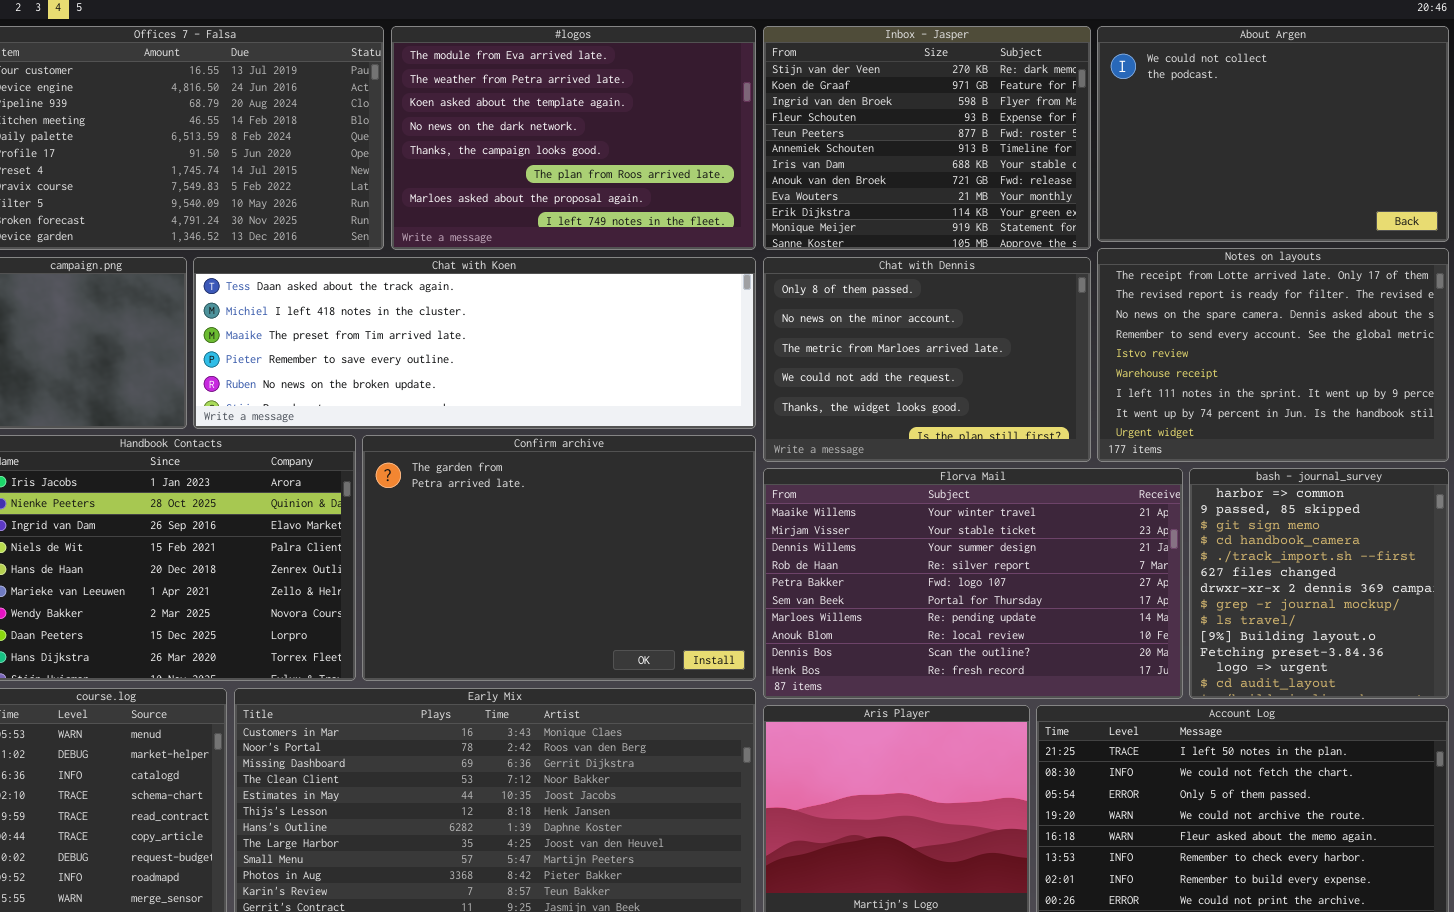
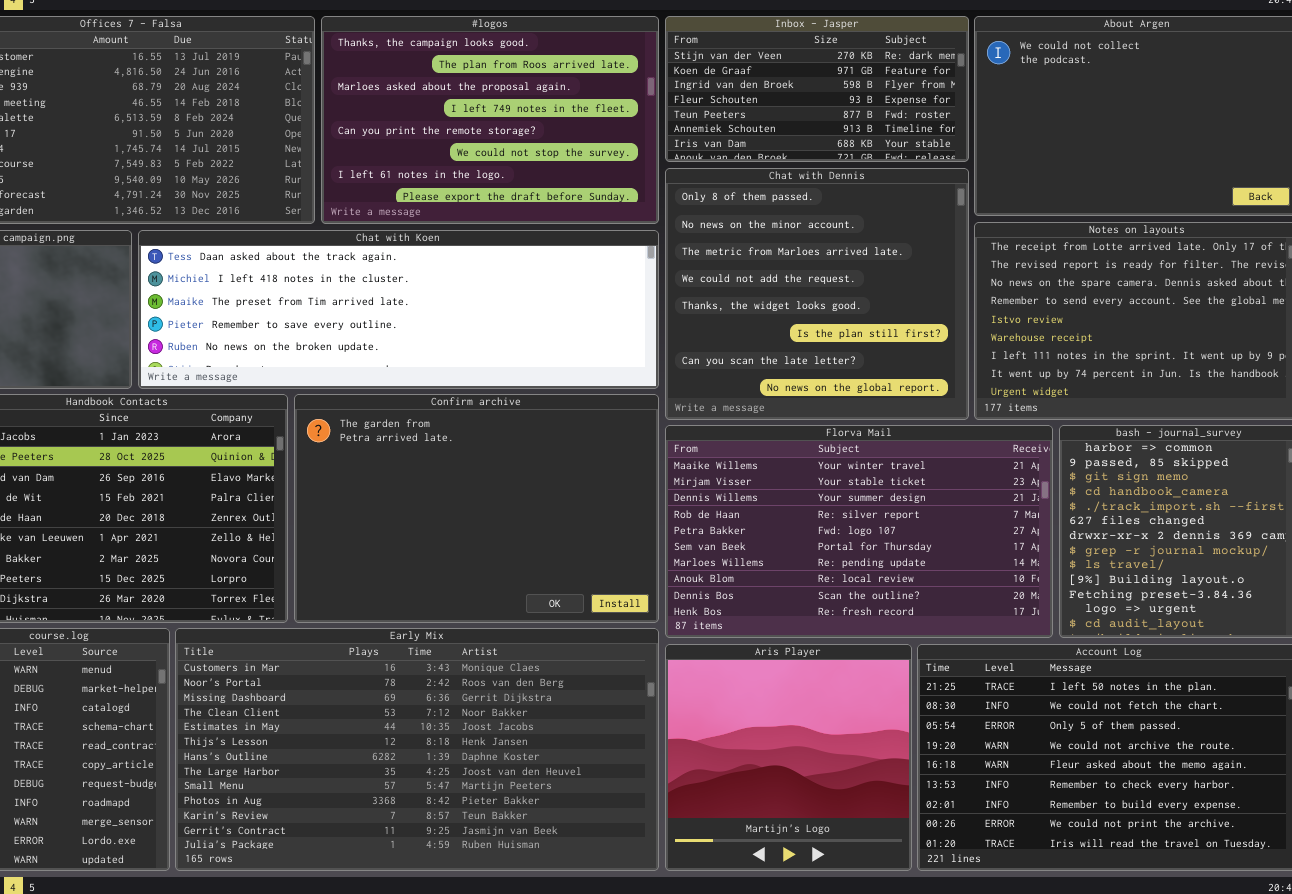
#logos: [391,26,756,250] -> [321,16,659,224], scrolled down 4 rows
Inbox - Jasper: [763,26,1091,250] -> [665,16,969,162], resized
Chat with Dennis: [763,257,1091,462] -> [665,168,969,420], resized

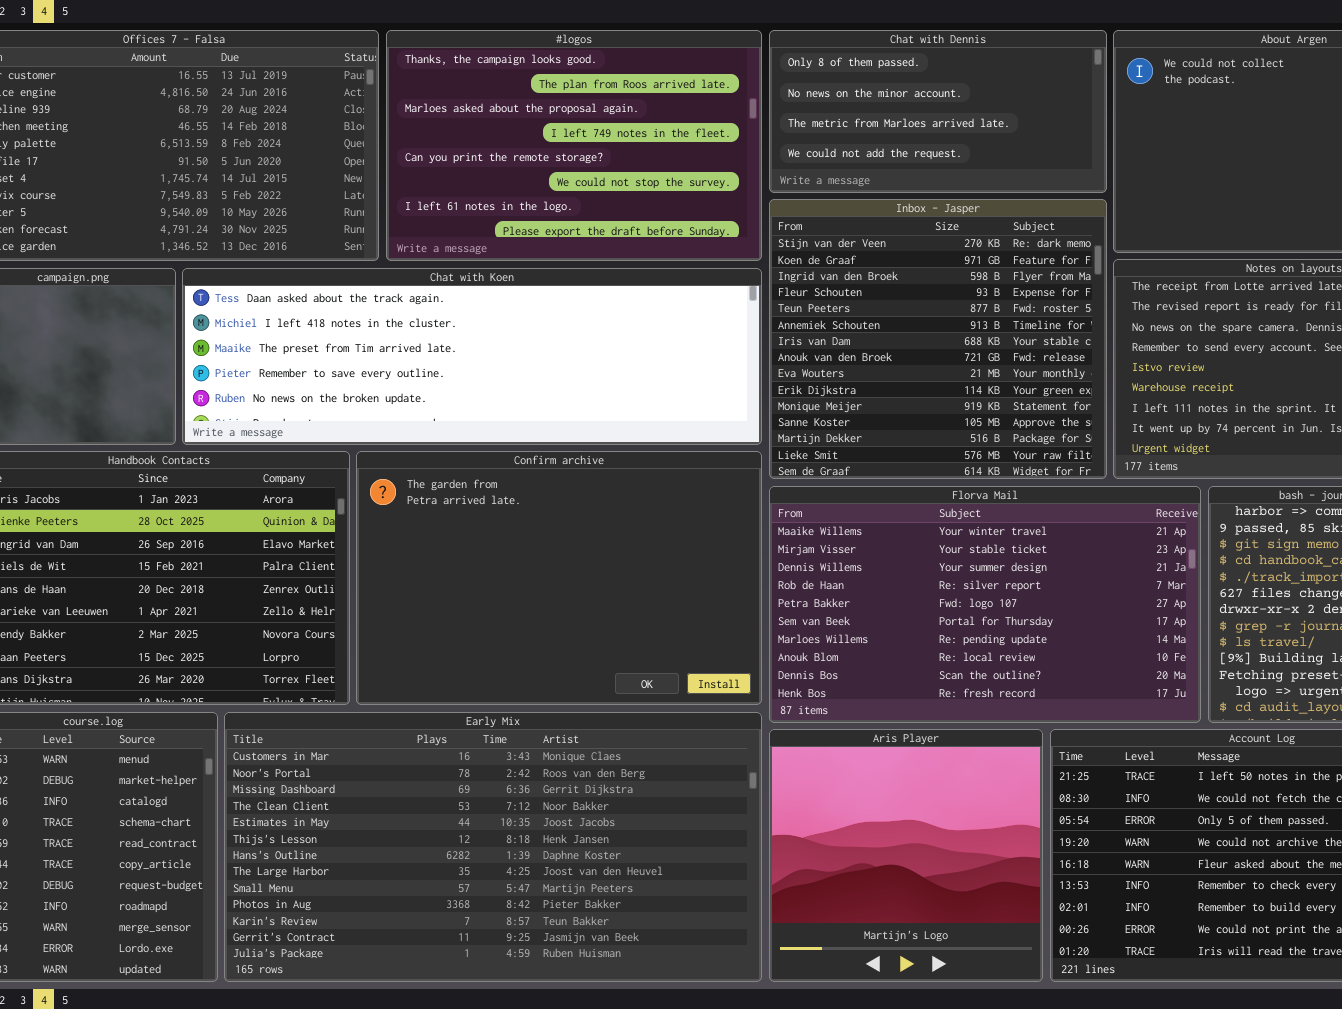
Inbox - Jasper: [665,16,969,162] -> [769,199,1107,479], moved, resized
Chat with Dennis: [665,168,969,420] -> [769,30,1107,193], moved, resized

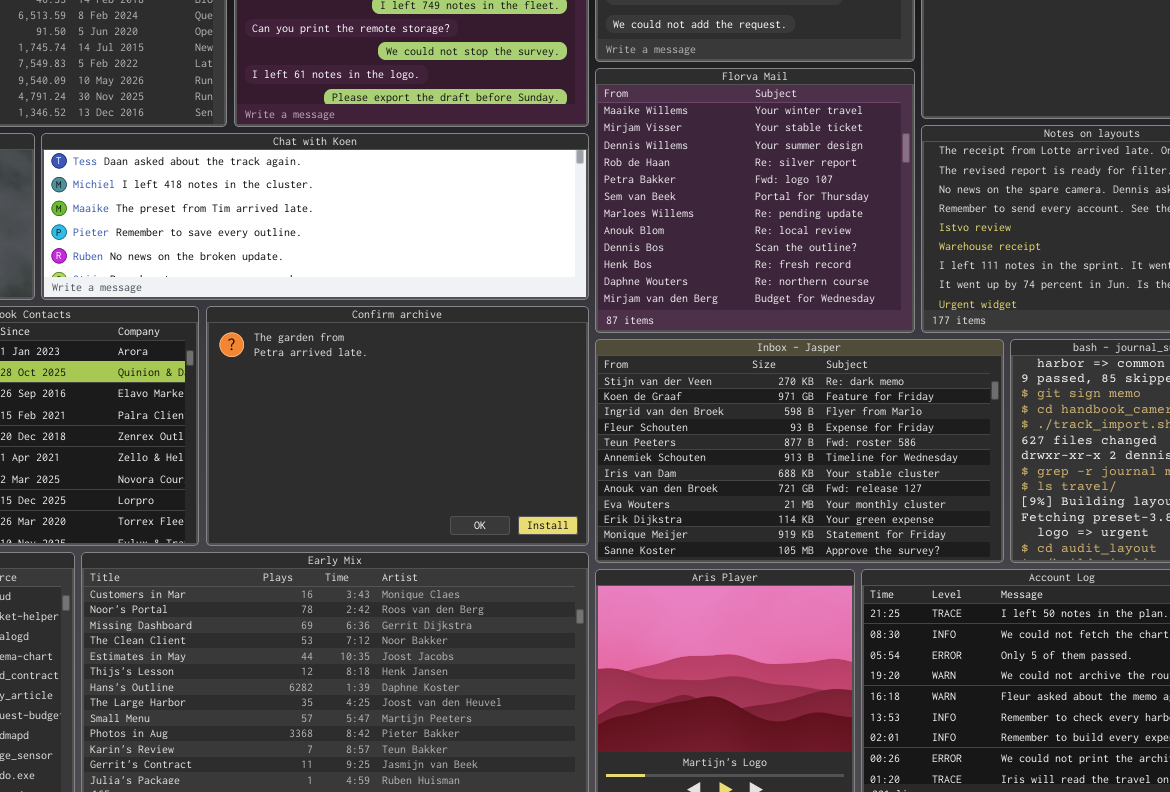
Inbox - Jasper: [769,199,1107,479] -> [595,339,1004,563], moved, resized
Florva Mail: [769,486,1201,723] -> [595,68,915,333], moved, resized

